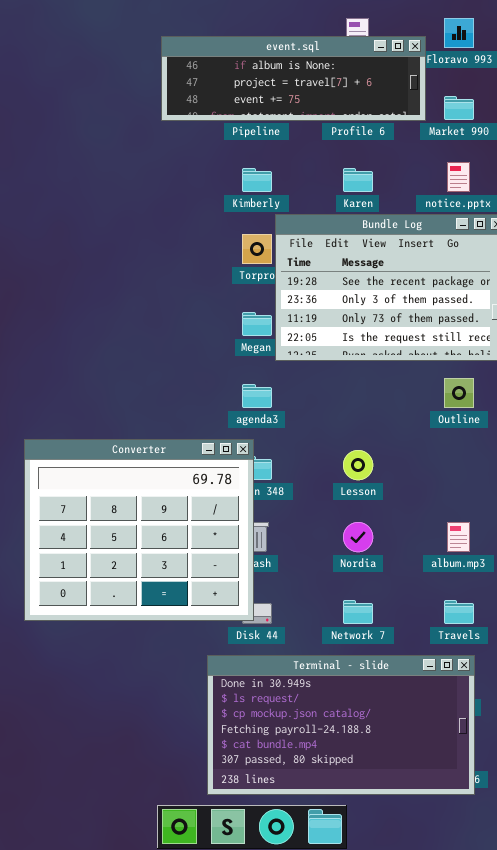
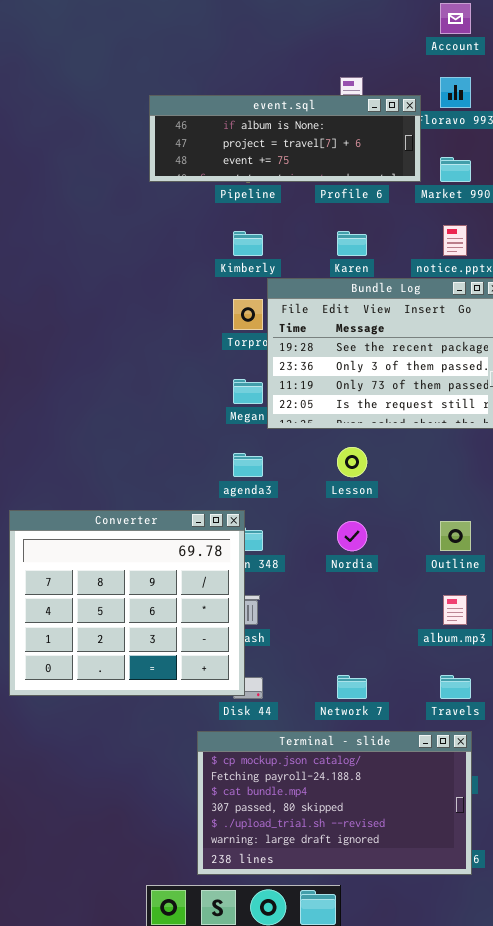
Outline: [444,378,474,408] -> [440,521,471,551], moved
Lesson: [343,450,373,480] -> [337,447,367,477], moved
Nordia: [343,522,373,552] -> [337,521,367,551], moved
Terminal - slide: [207,655,475,795] -> [197,731,472,875], scrolled down 2 rows

